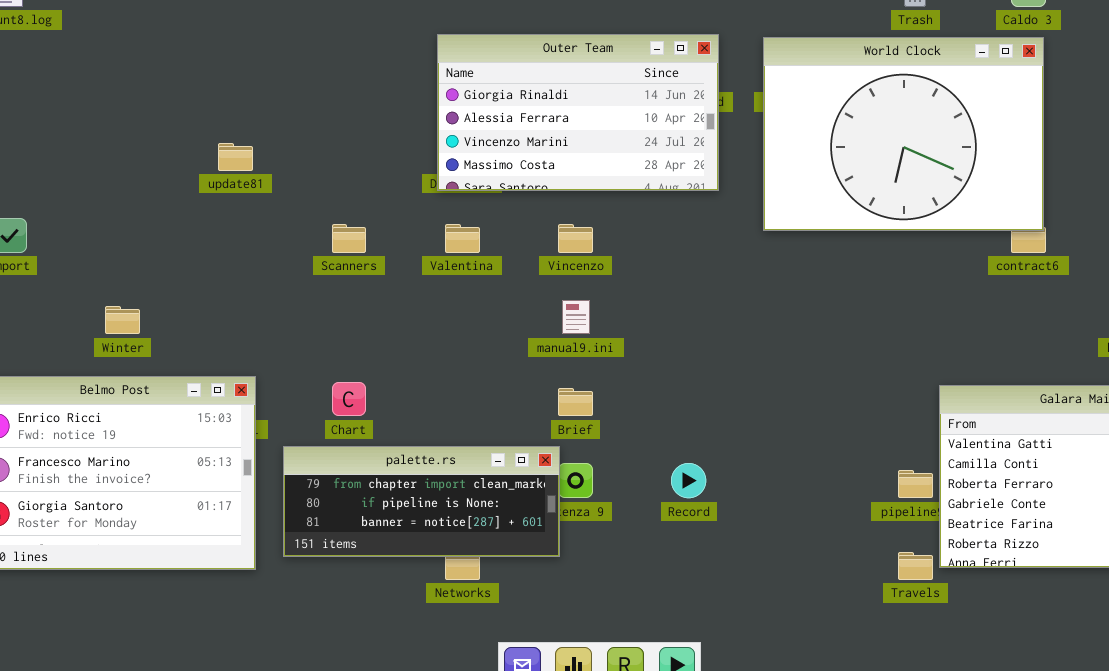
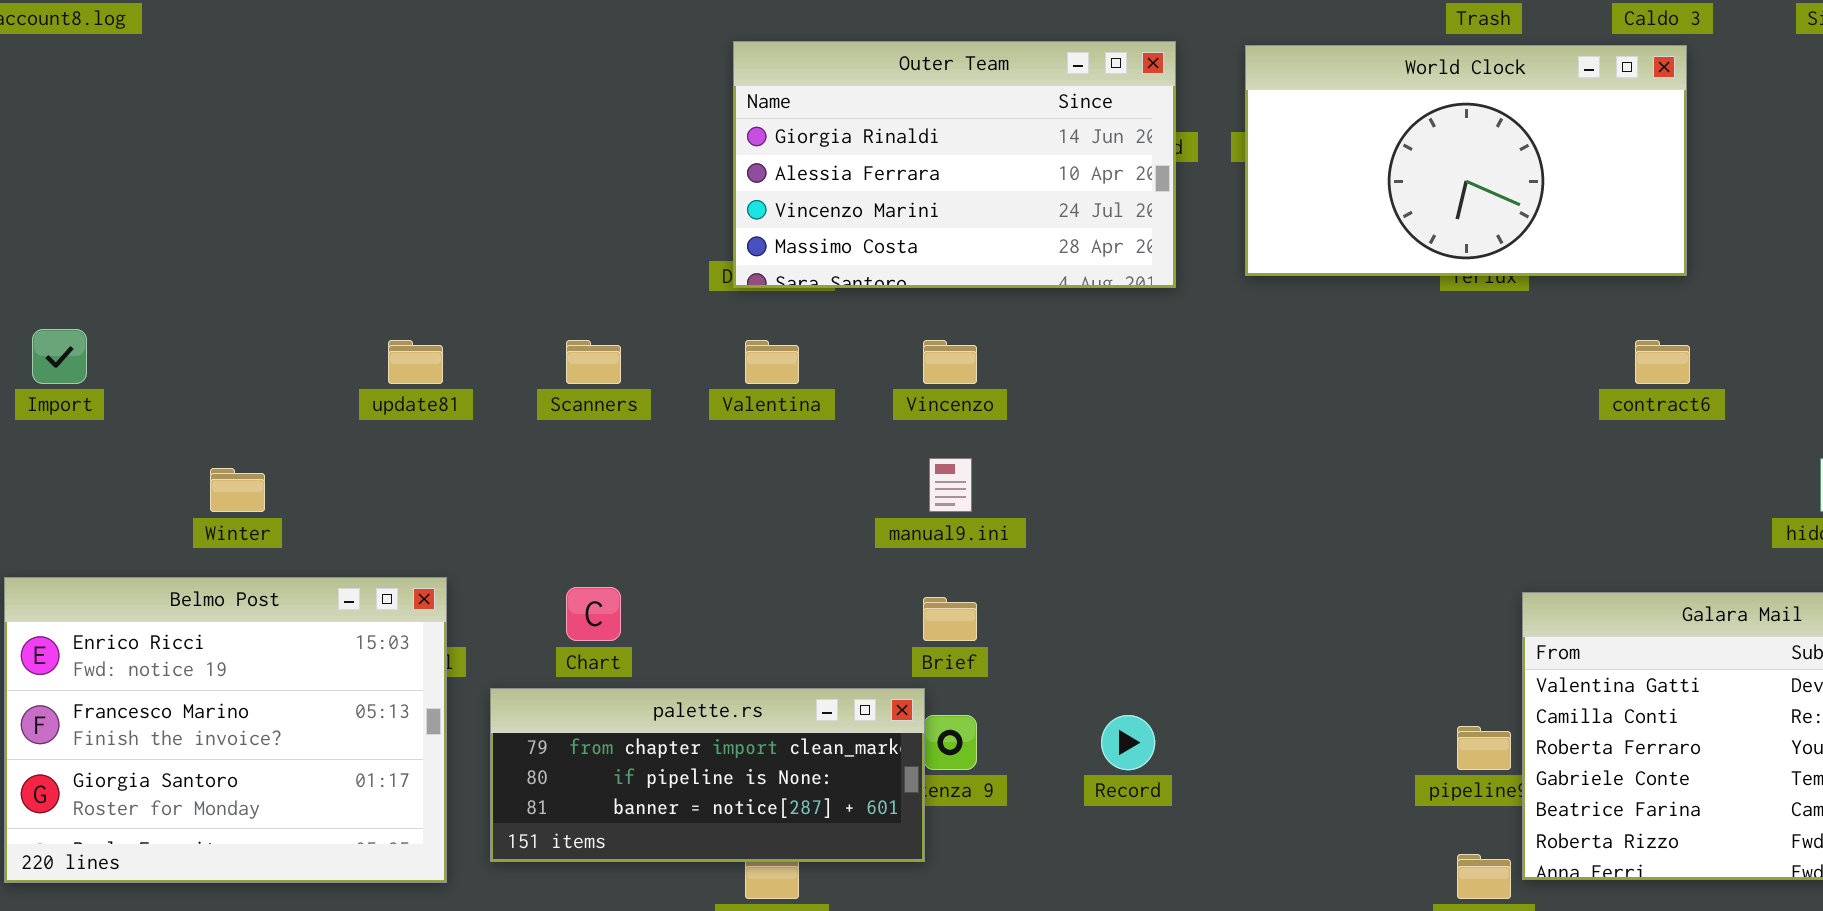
World Clock: [763,37,1044,231] -> [1245,45,1687,276], resized
update81: [218,143,253,171] -> [388,340,443,384], moved

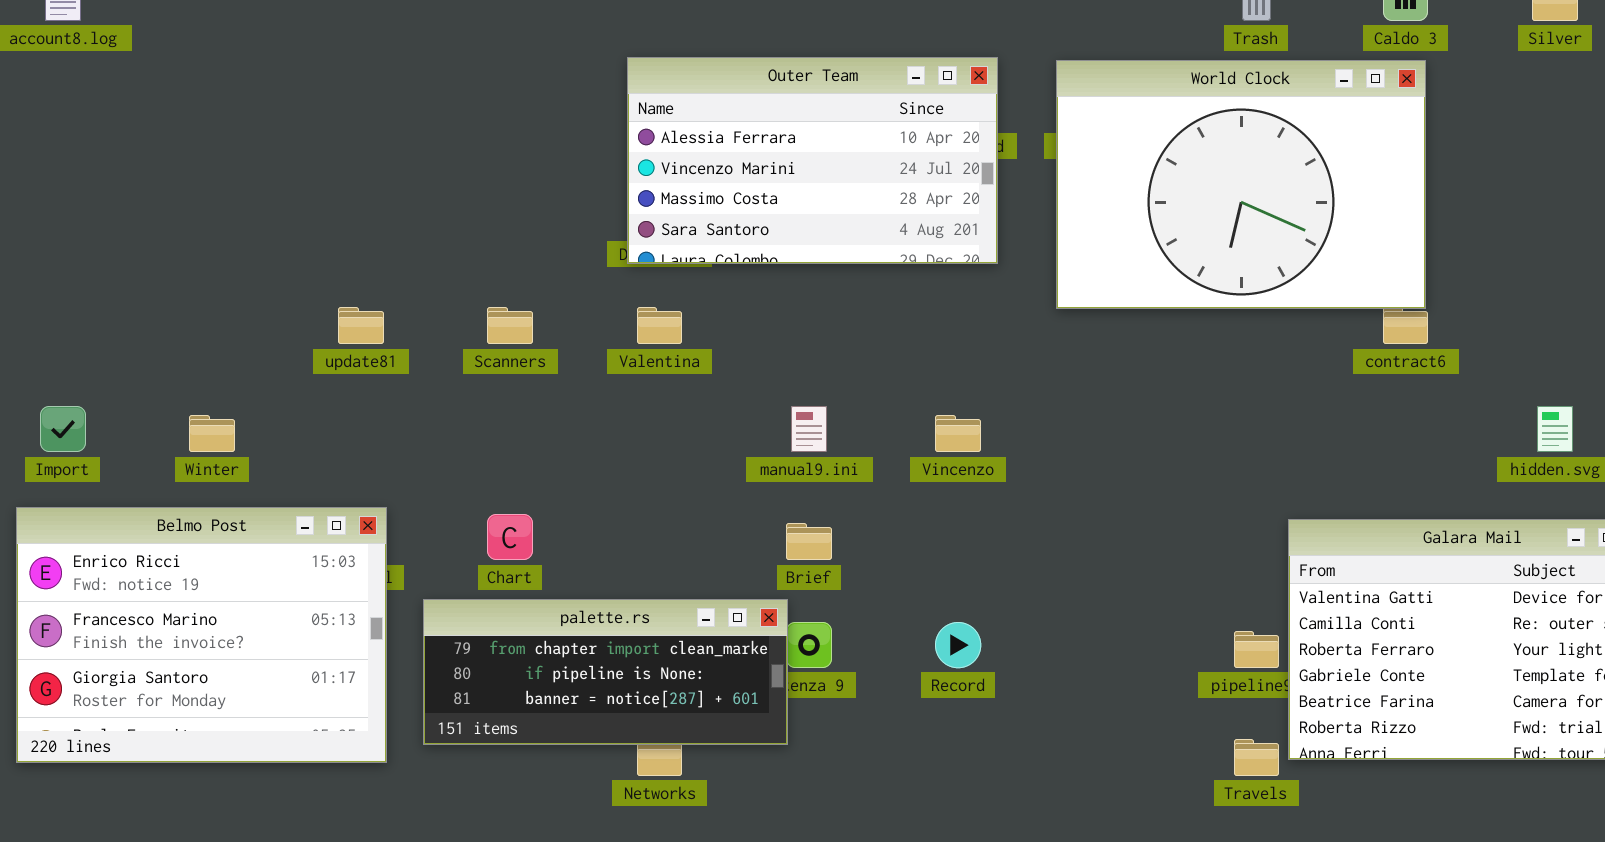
Outer Team: [733,41,1176,288] -> [627,57,998,264], scrolled down 1 row
World Clock: [1245,45,1687,276] -> [1056,60,1426,309], resized
Import: [32,329,87,384] -> [40,406,86,452], moved
Vincenzo: [923,340,977,384] -> [935,415,981,452], moved

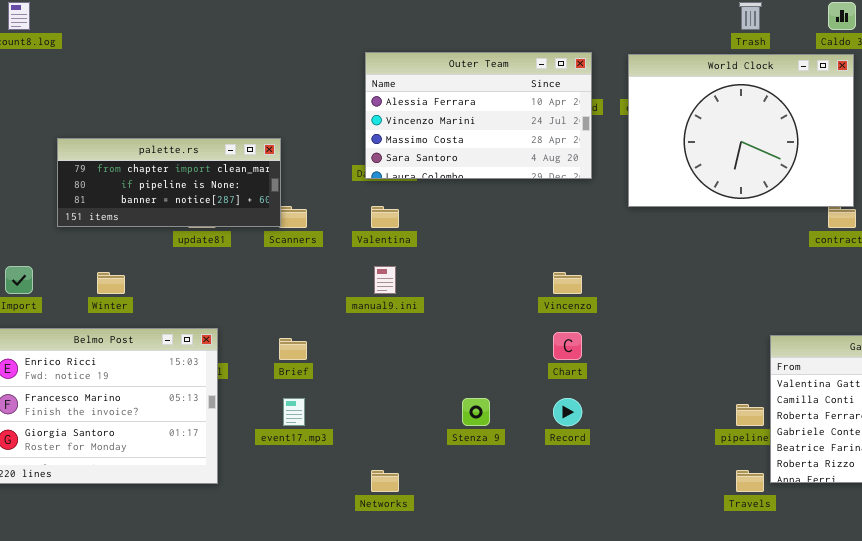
manual9.ini: [791,406,827,452] -> [374,266,396,294], moved
Chart: [487,514,533,560] -> [553,332,582,360], moved
Brief: [786,523,832,560] -> [279,338,307,360], moved
palette.rs: [423,599,788,745] -> [57,138,281,227], moved

